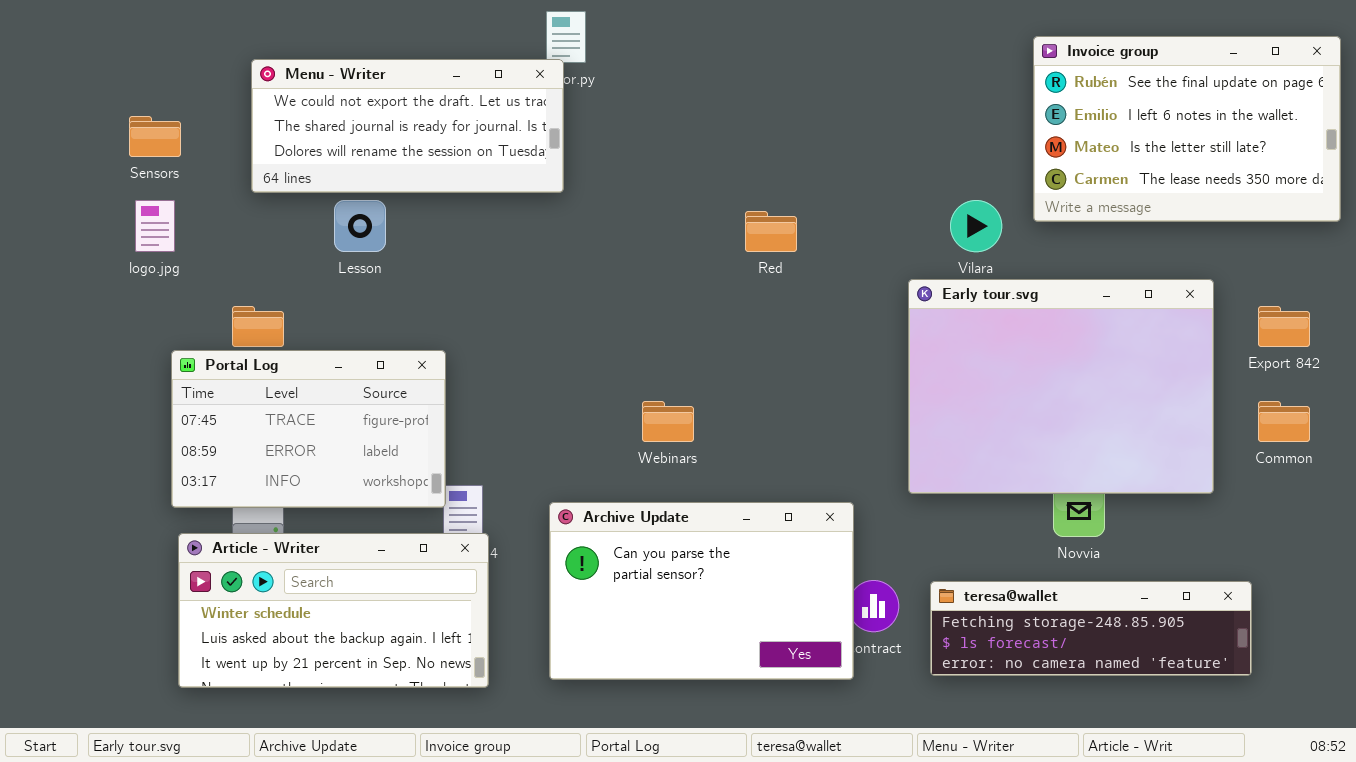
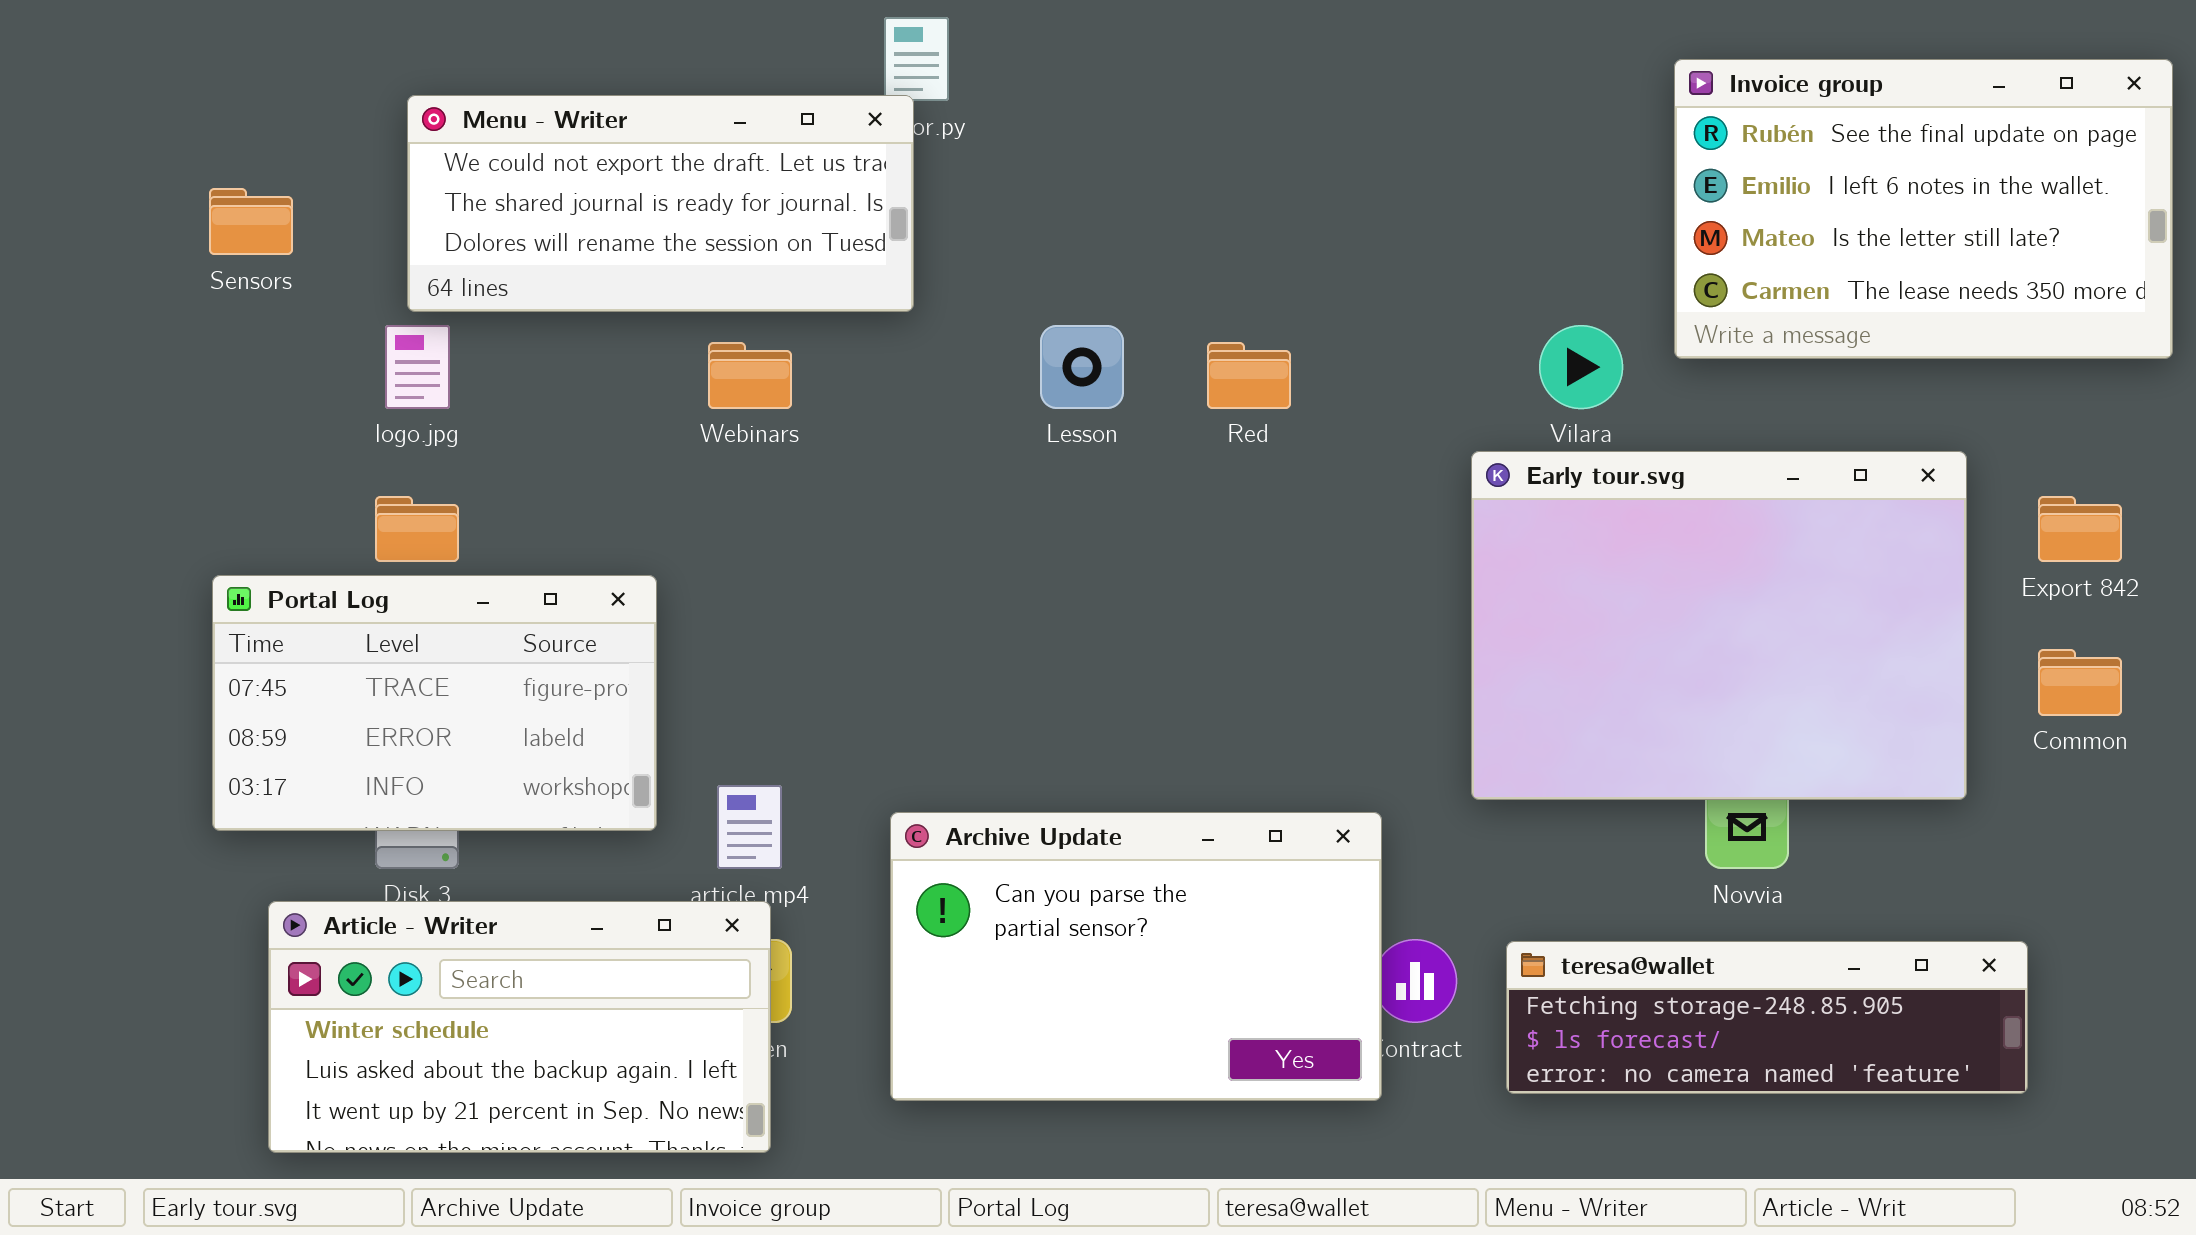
logo.jpg: [135,200,175,252] -> [385,325,450,409], moved
Lesson: [334,200,386,252] -> [1040,325,1124,409], moved
Portal Log: [171,350,446,508] -> [212,575,657,831], moved
Webinars: [642,401,694,442] -> [708,342,792,409], moved
Article - Writer: [178,533,489,688] -> [268,901,771,1153], moved

